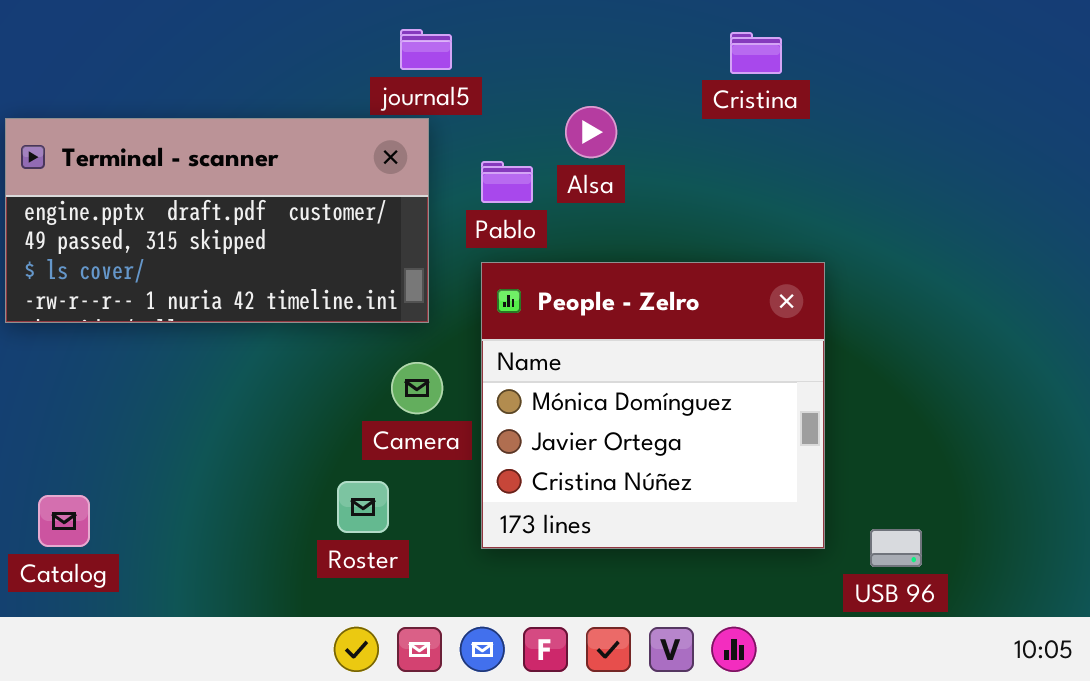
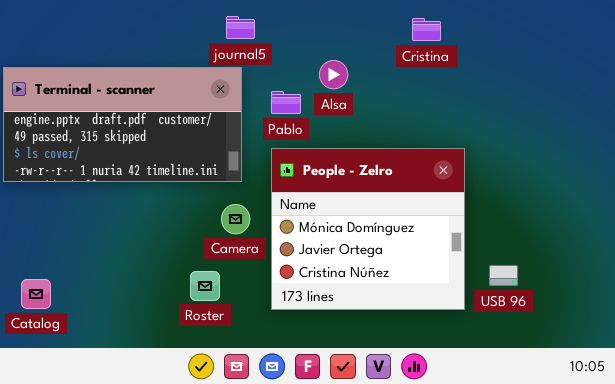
USB 96: [870,529,922,567] -> [489,265,518,286], moved

